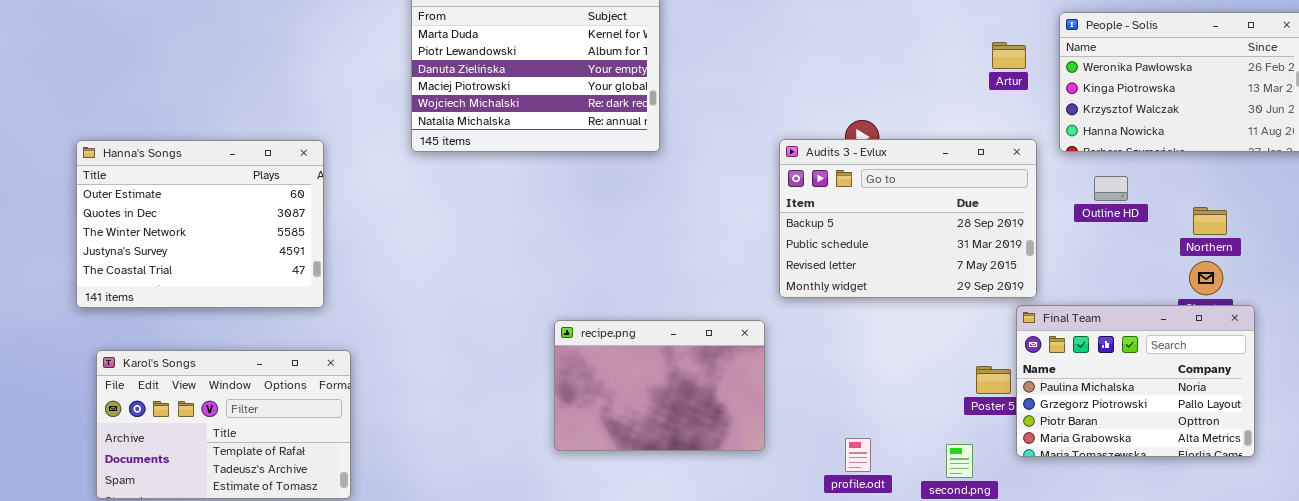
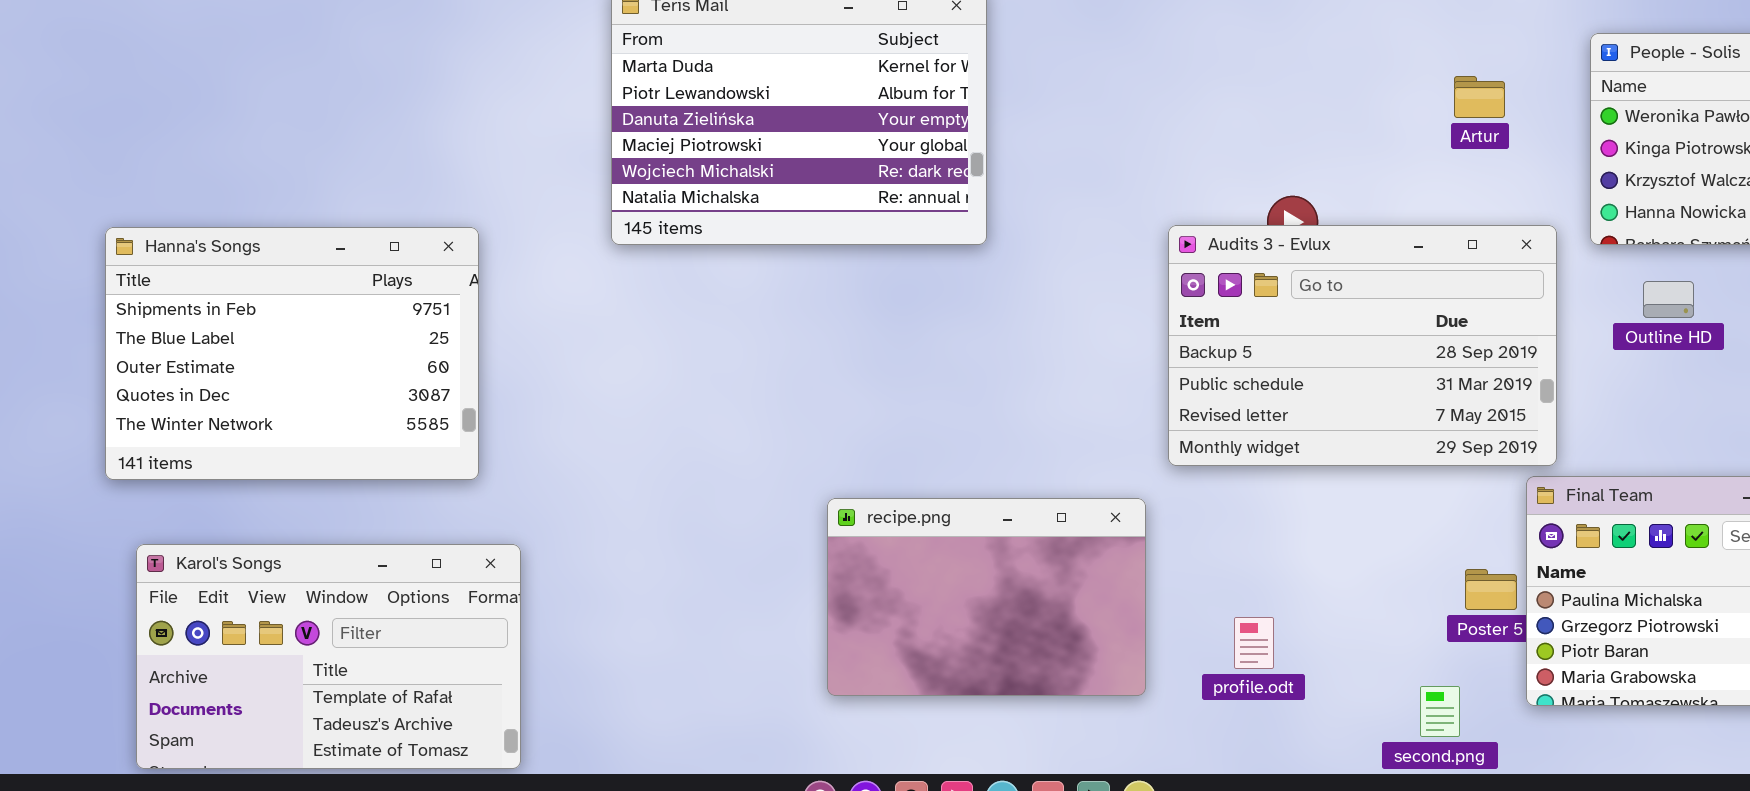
Artur: [992,42,1026,69] -> [1454,76,1505,118], moved
Hanna's Songs: [76,140,324,308] -> [105,227,479,480], scrolled up 2 rows
profile.odt: [845,438,871,472] -> [1234,617,1274,669], moved

